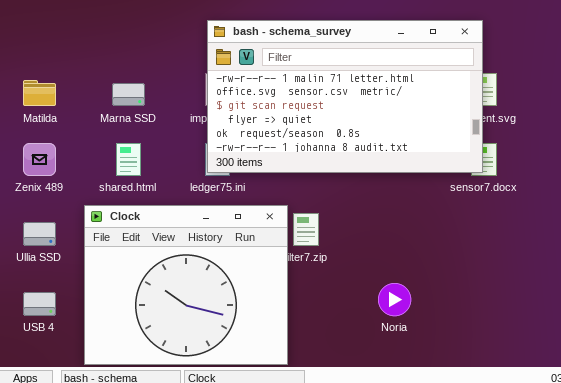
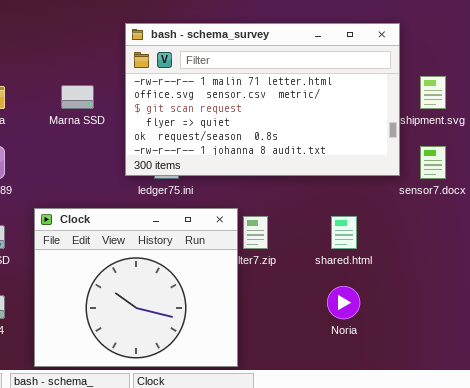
bash - schema_survey: [207,20,483,173] -> [125,23,400,176], moved
shared.html: [116,143,141,176] -> [331,216,357,249], moved

